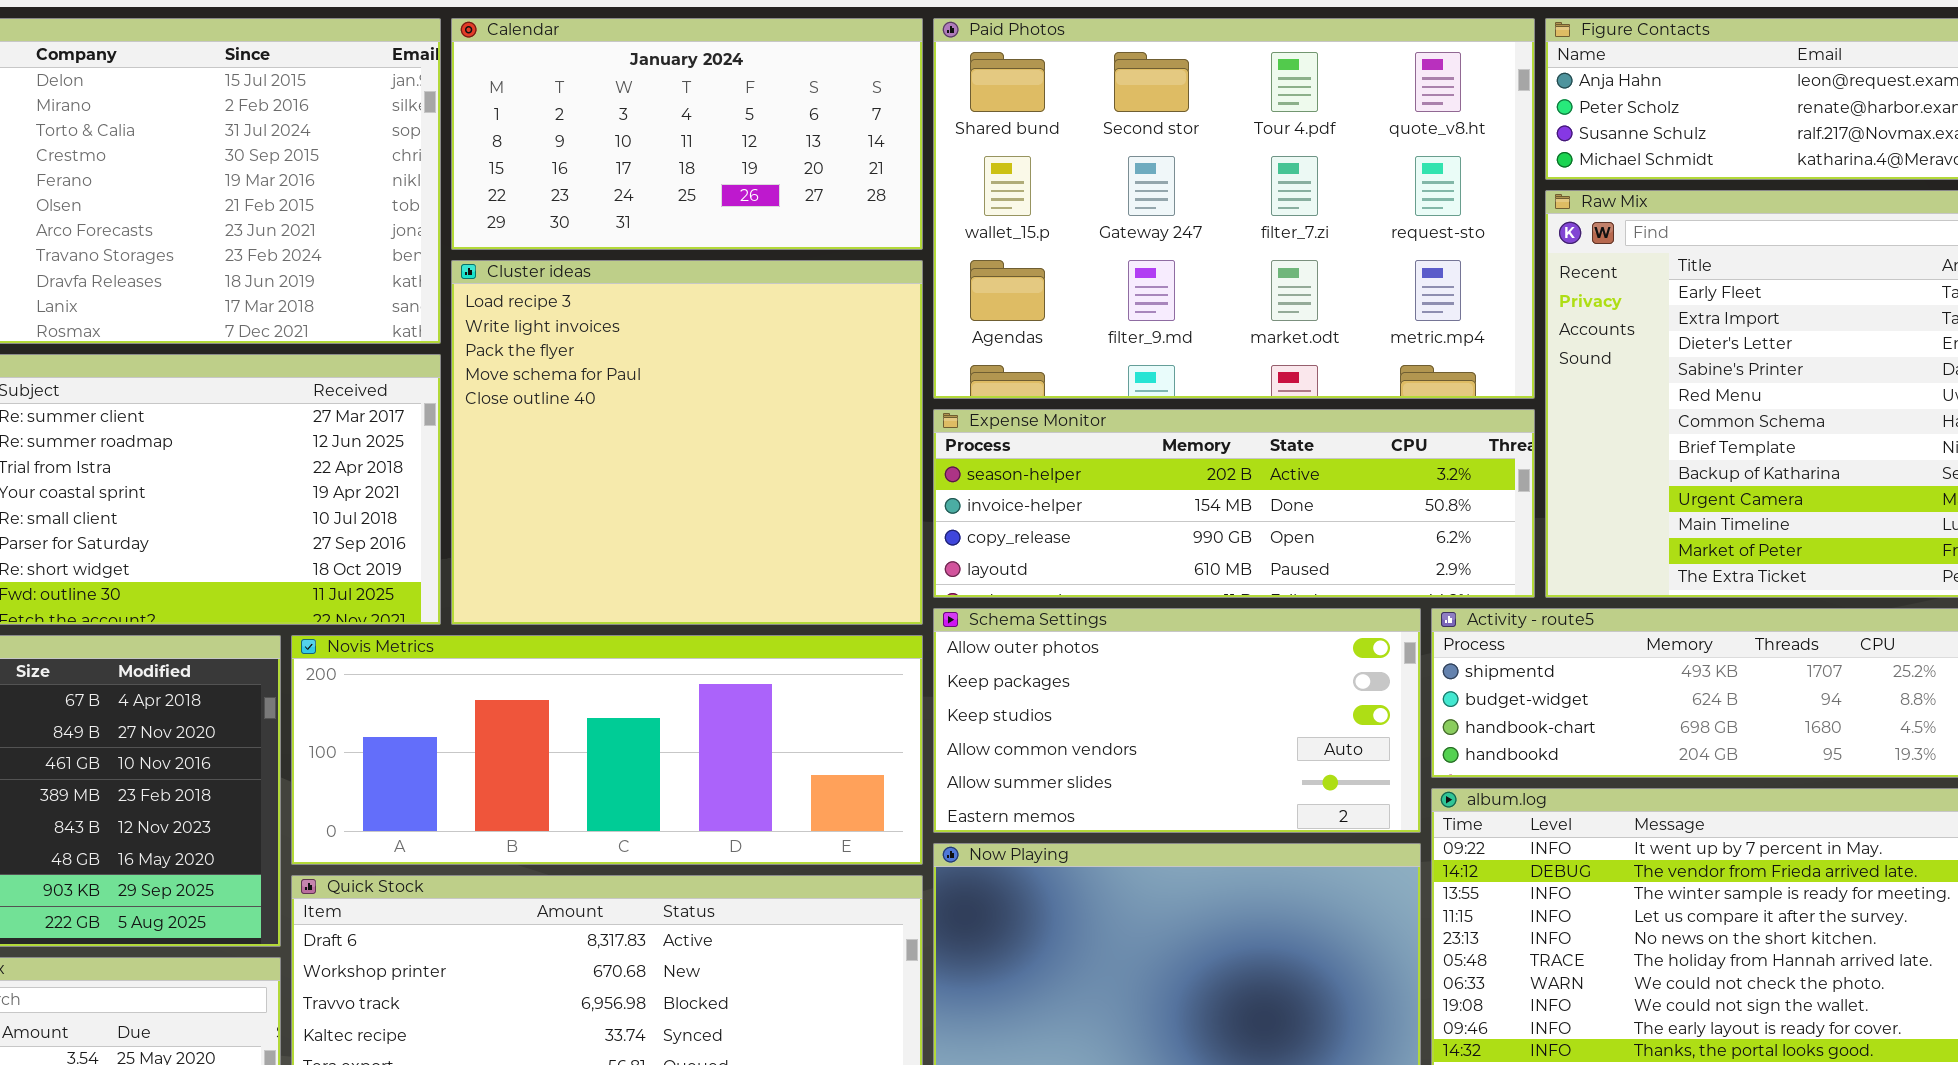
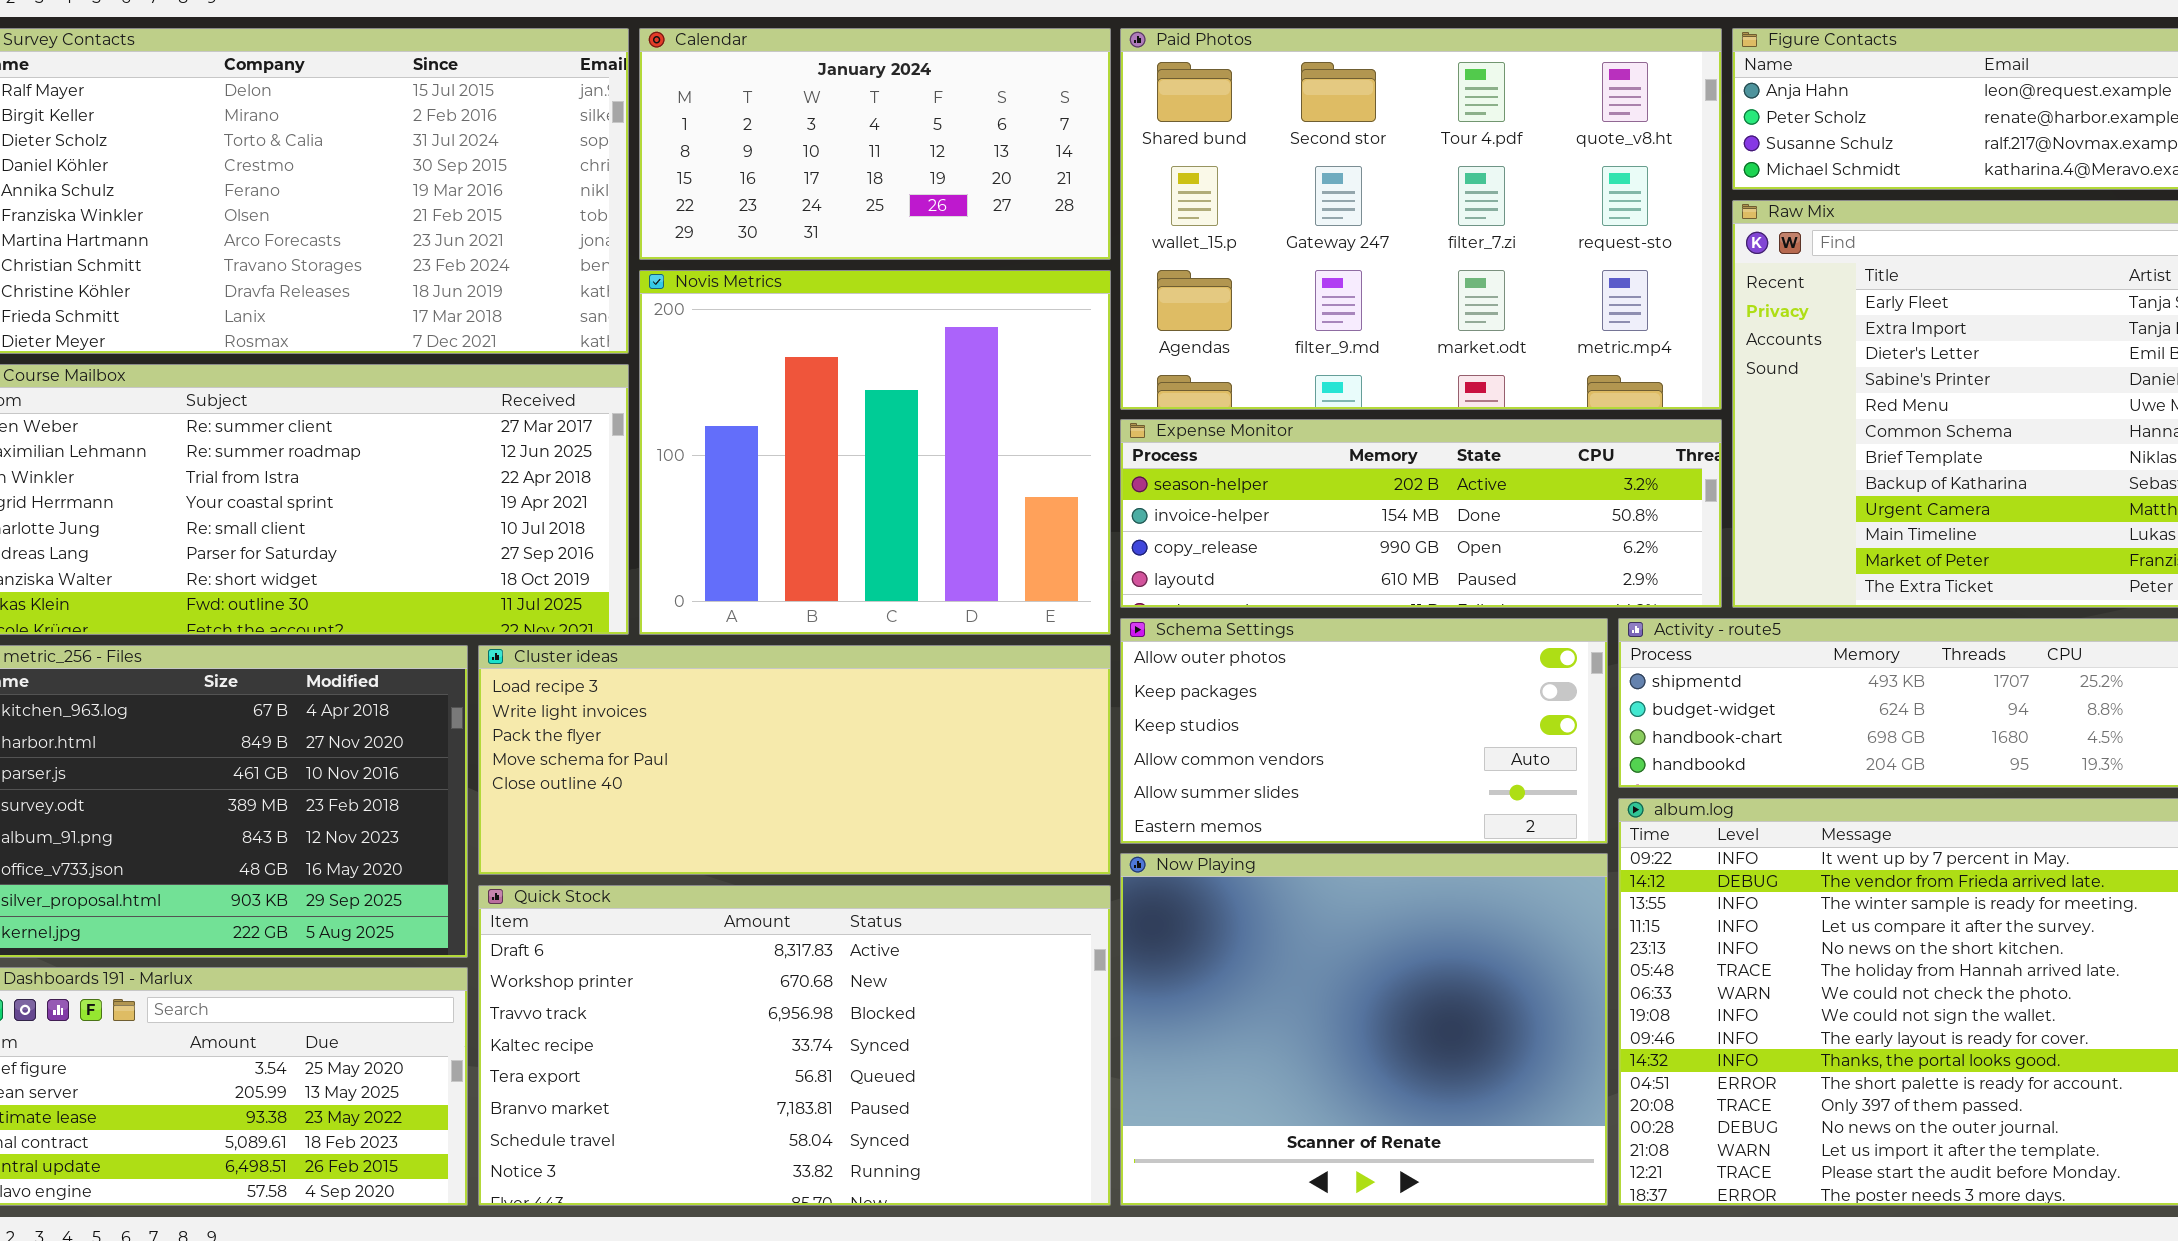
Cluster ideas: [451,260,923,625] -> [478,645,1111,875], moved, resized
Novis Metrics: [291,635,923,865] -> [639,270,1111,635], moved, resized

